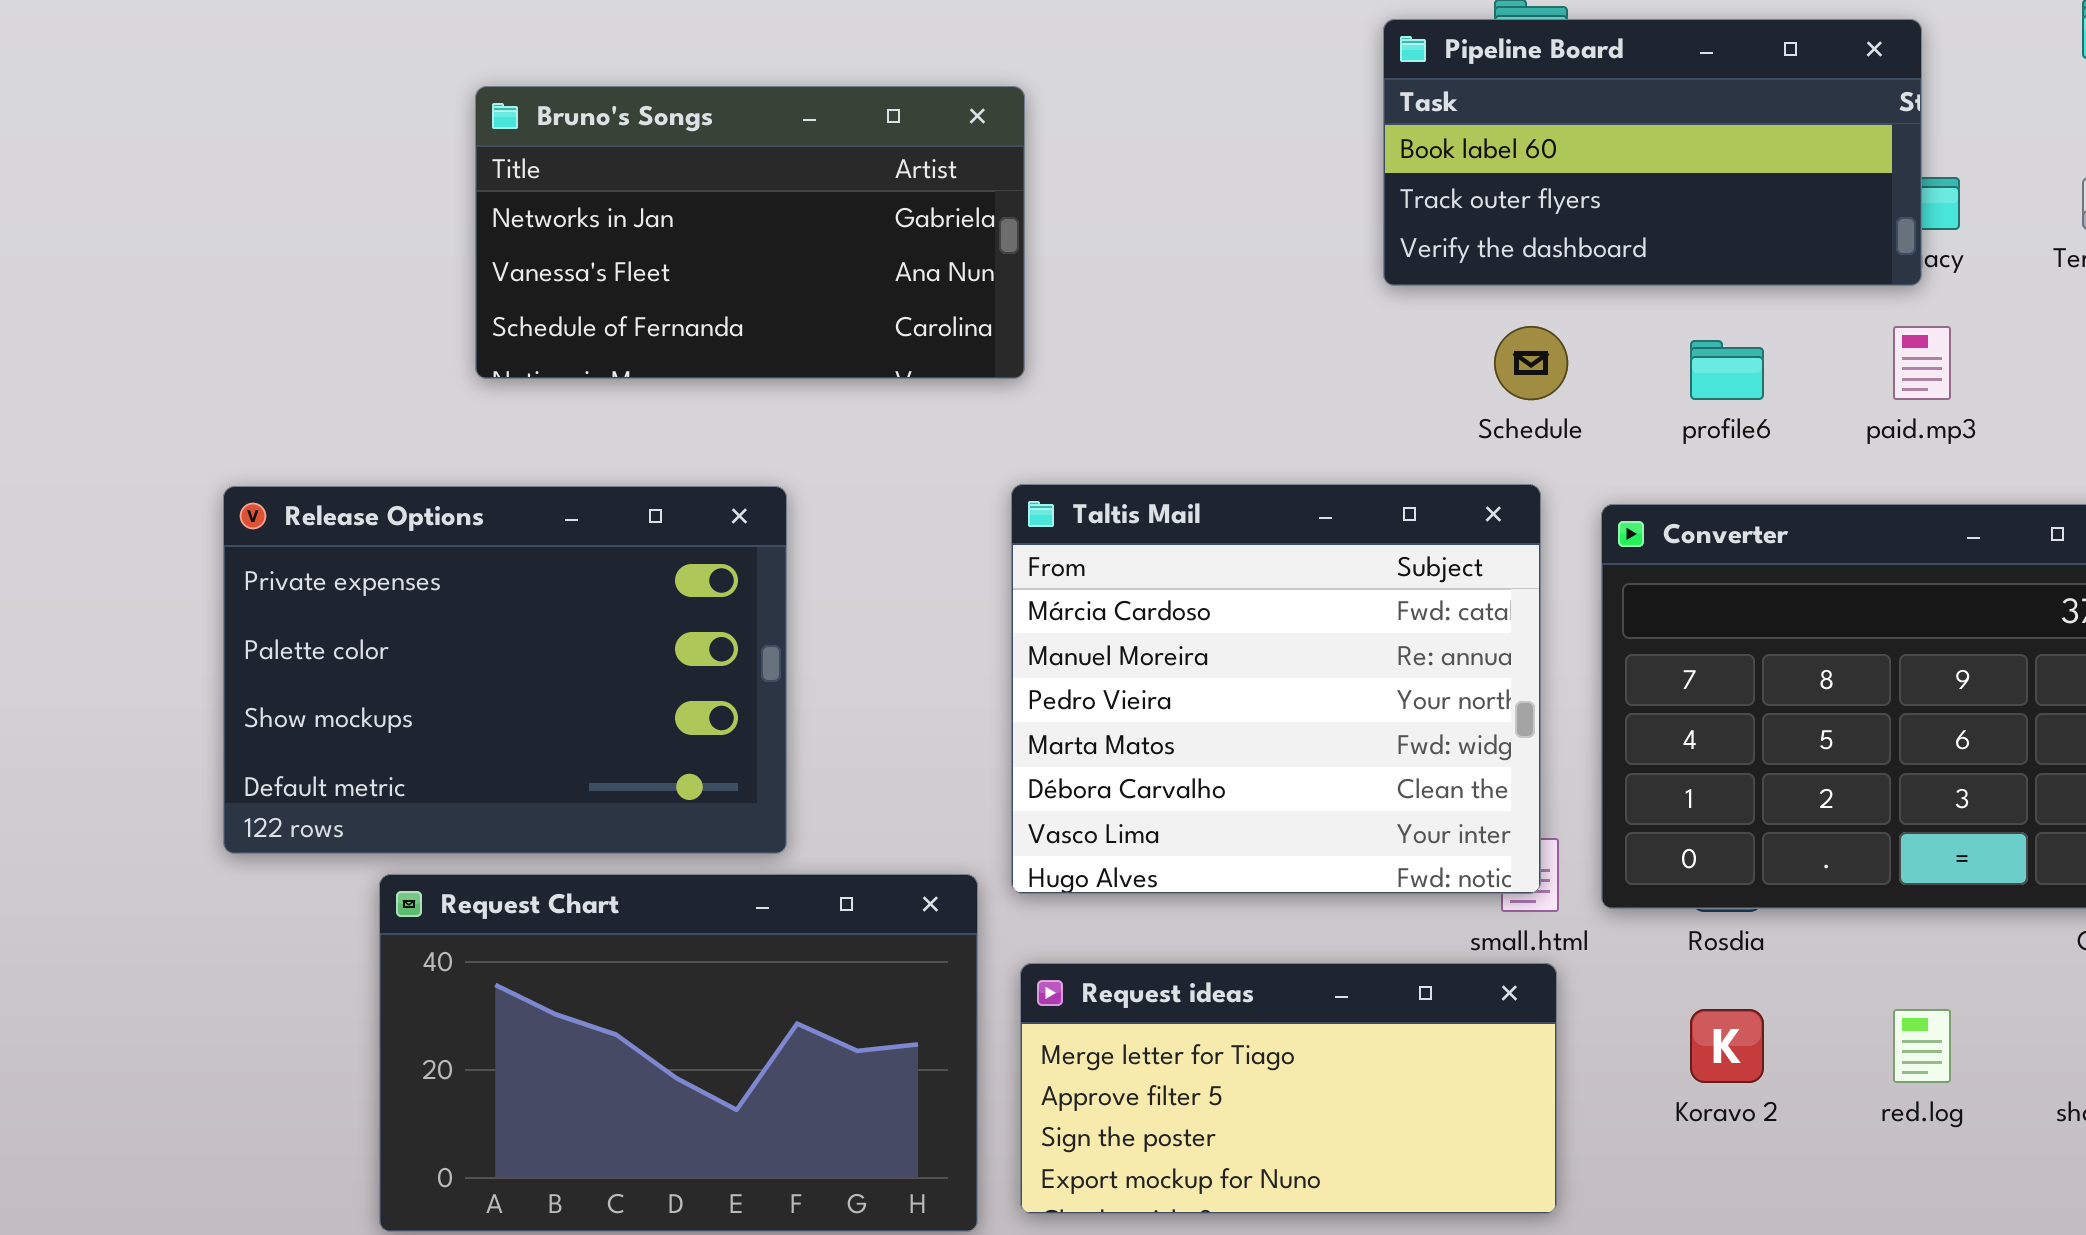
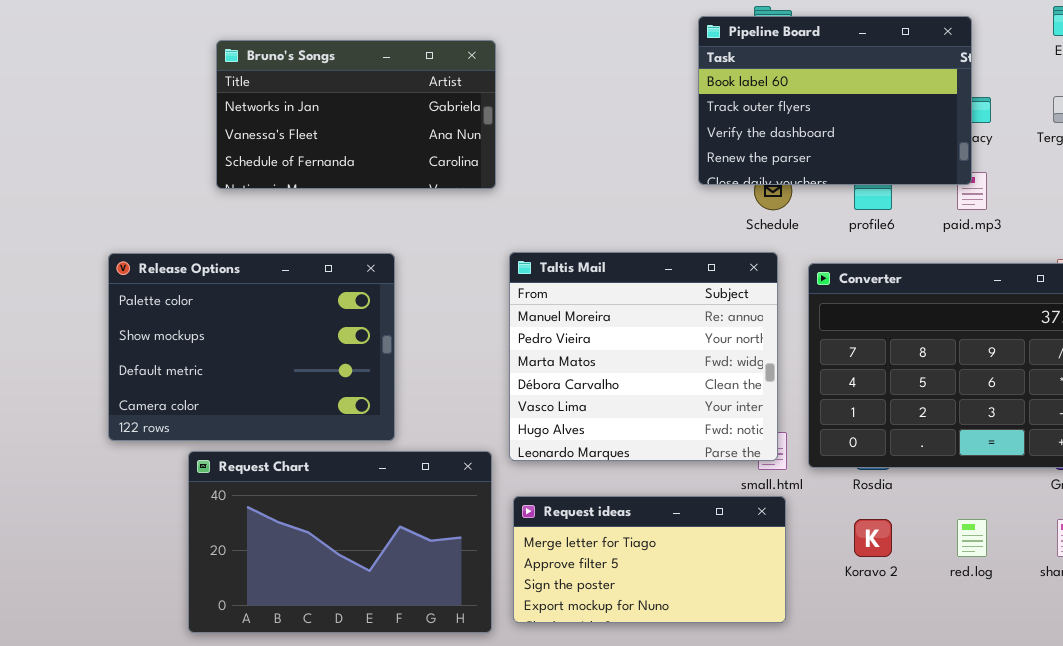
Pipeline Board: [1383,19,1922,286] -> [698,16,972,185], resized
Bruno's Songs: [475,86,1025,379] -> [216,40,496,189], moved
Taltis Mail: [1011,484,1541,894] -> [509,252,778,461], scrolled down 1 row
Release Options: [223,486,787,854] -> [108,253,395,441], scrolled down 1 row

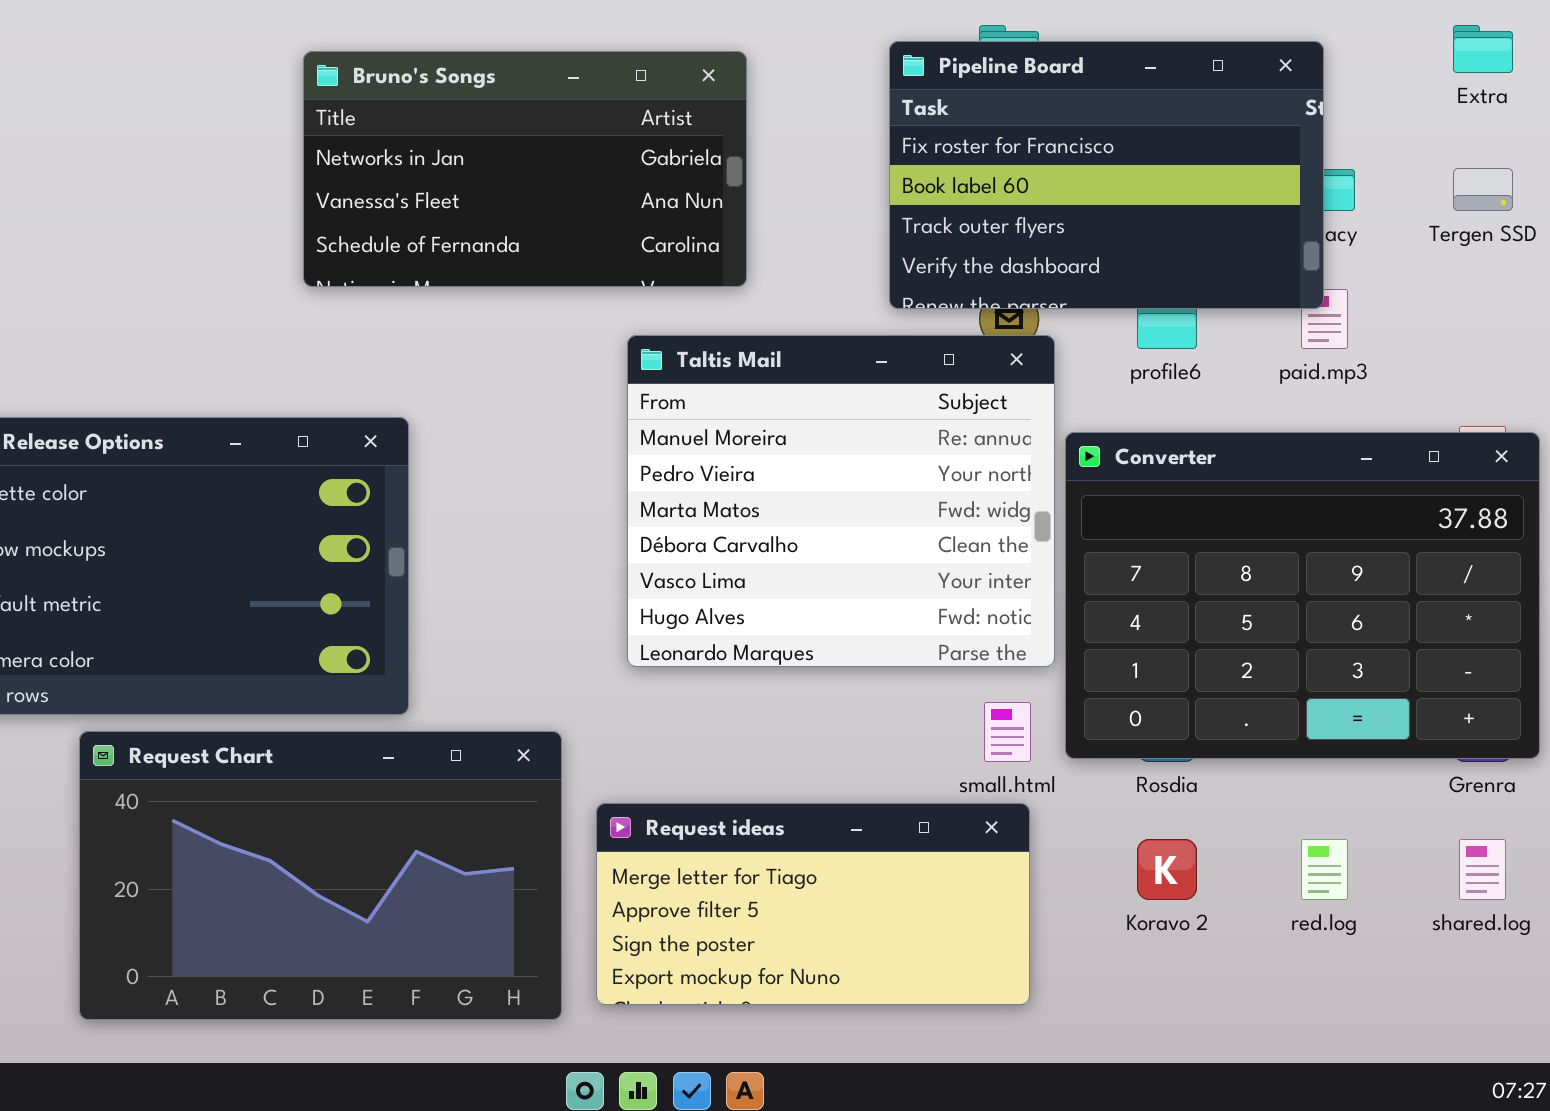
Pipeline Board: [698,16,972,185] -> [889,41,1324,309], scrolled up 1 row
Bruno's Songs: [216,40,496,189] -> [303,51,747,287], moved
Taltis Mail: [509,252,778,461] -> [627,335,1055,667], moved

